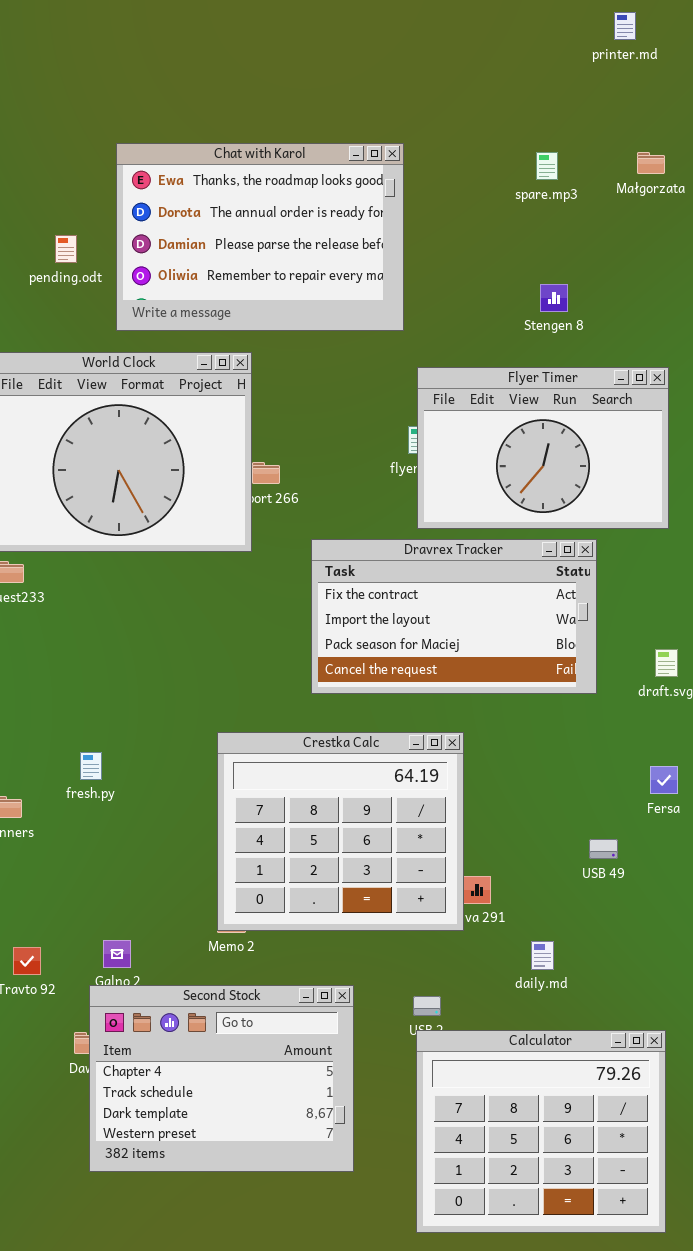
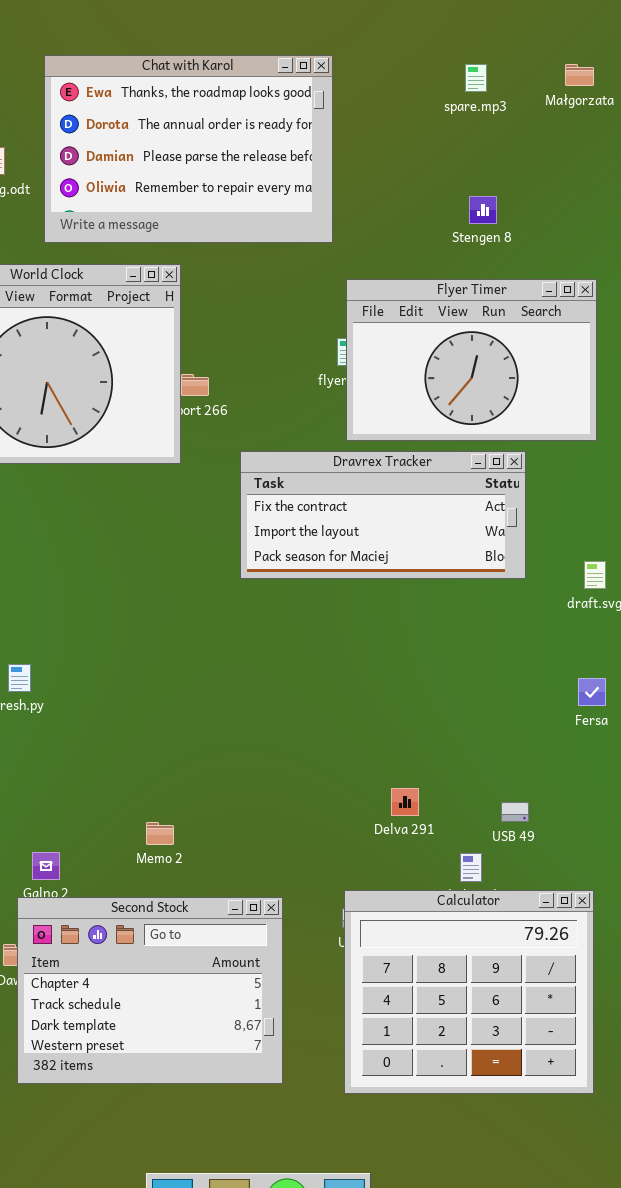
Dravrex Tracker: [311,539,597,694] -> [240,451,526,579], resized
Crestka Calc: [217,732,464,931] -> none, closed
USB 49: [589,839,618,859] -> [501,802,529,822], moved
Calculator: [416,1030,666,1233] -> [344,890,594,1094], moved

